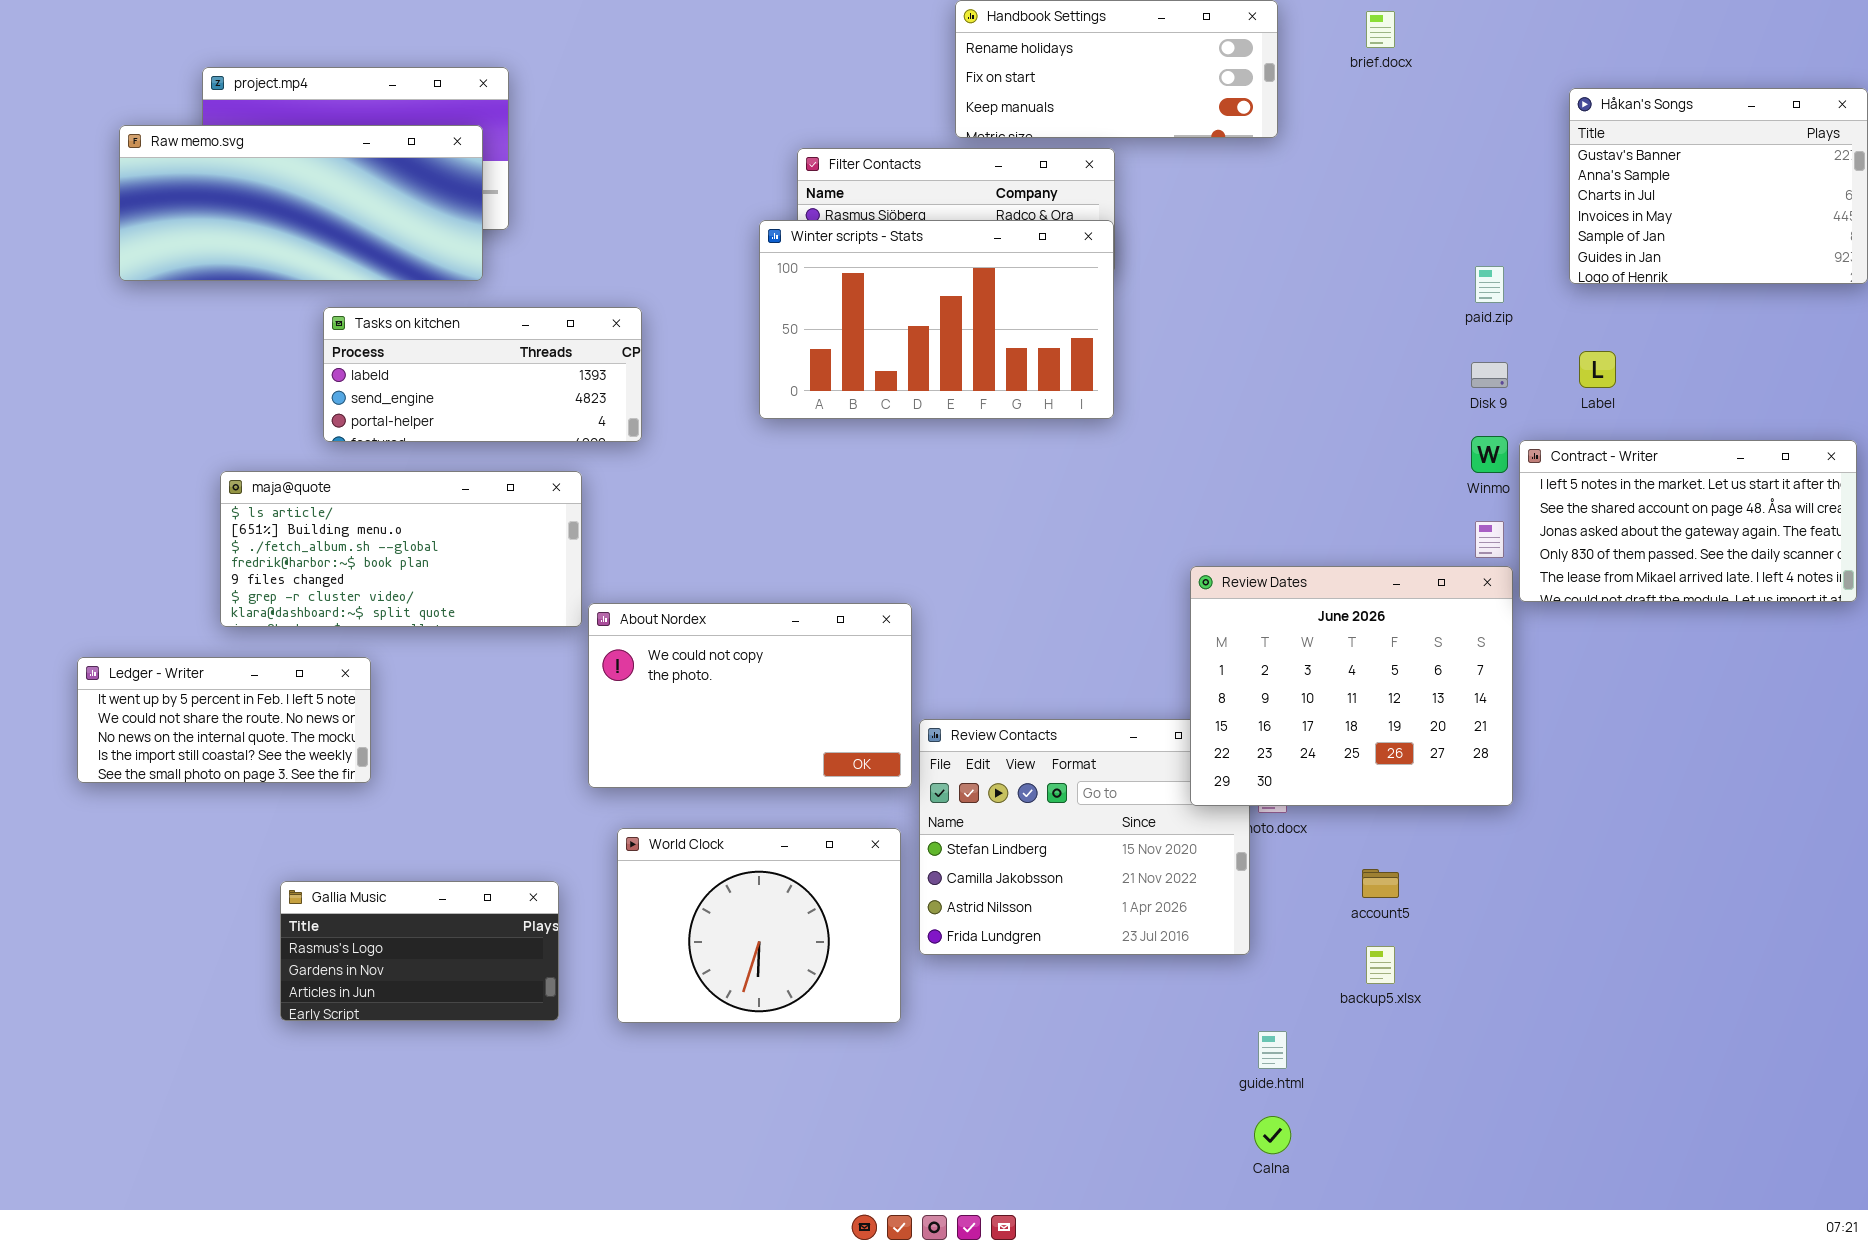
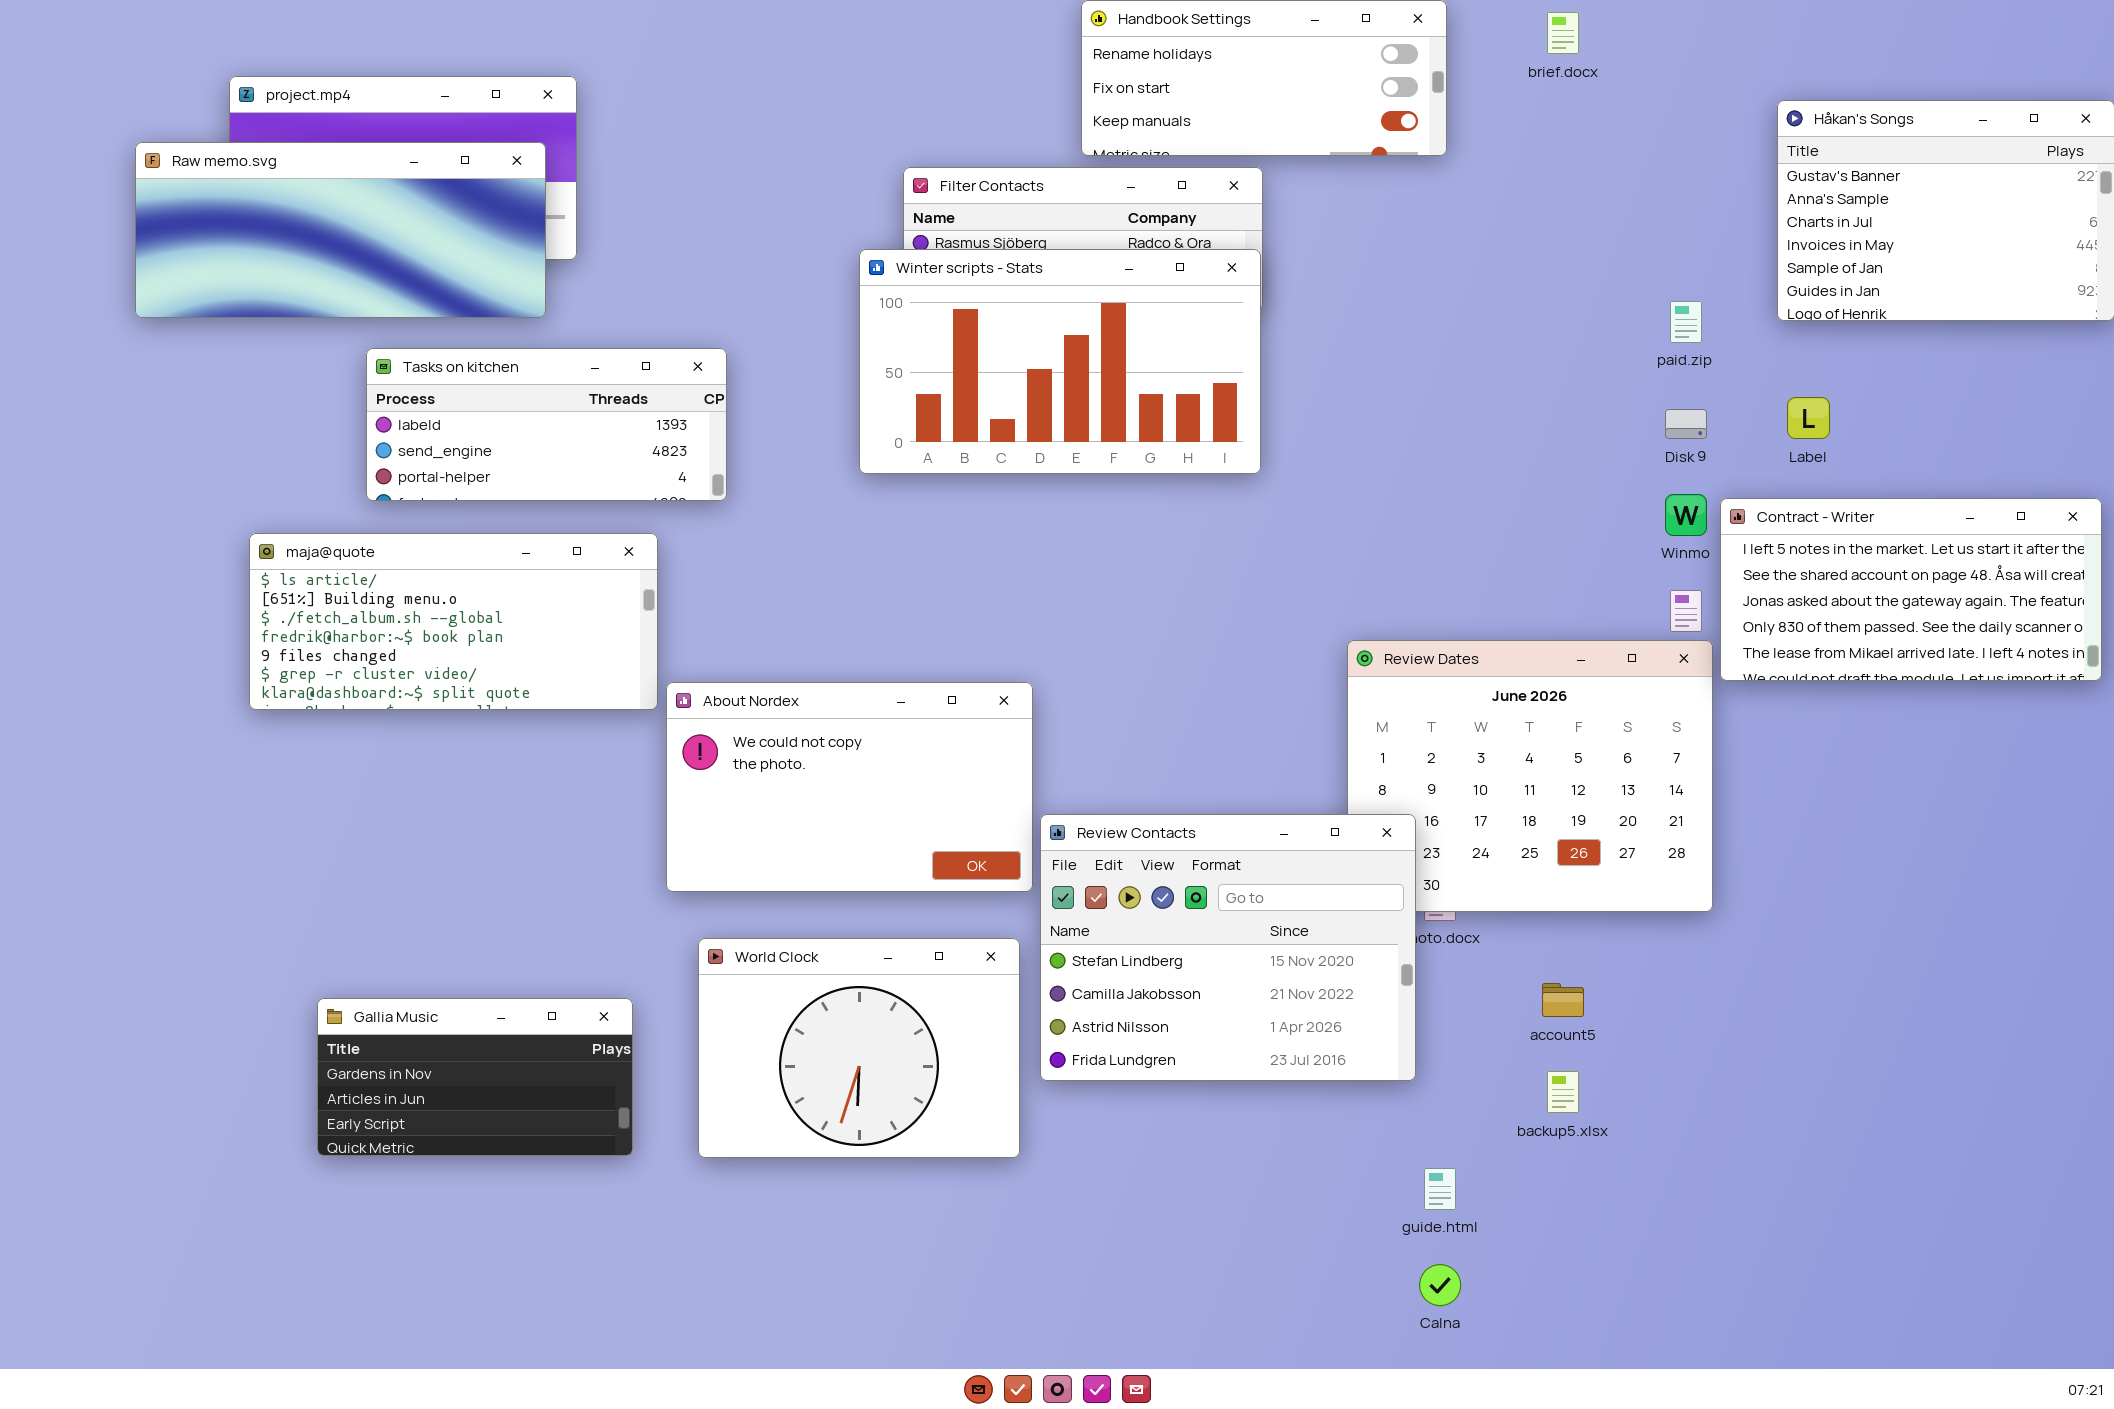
Ledger - Writer: [77,657,371,783] -> none, closed
Review Contacts: [919,719,1250,955] -> [1040,814,1416,1081], raised
Gallia Music: [280,881,559,1021] -> [317,998,633,1156], scrolled down 1 row

